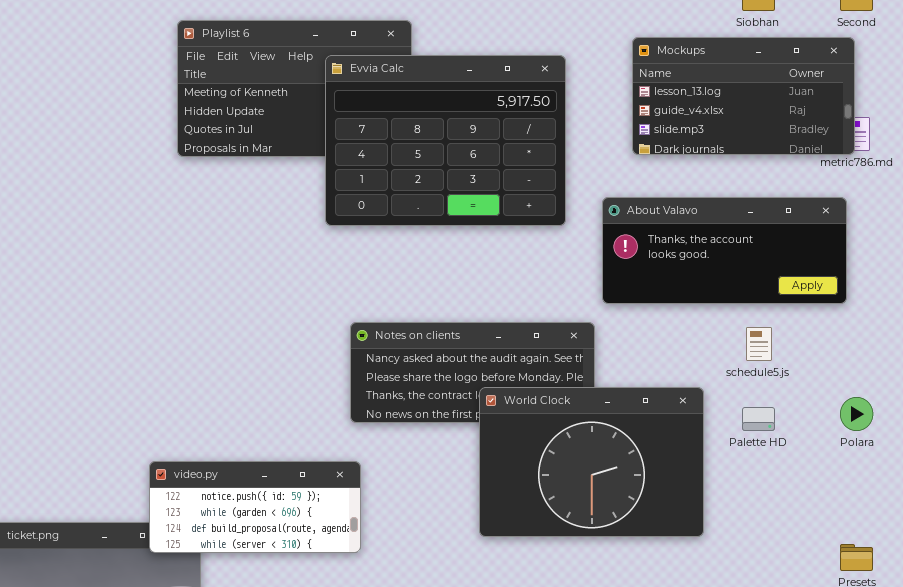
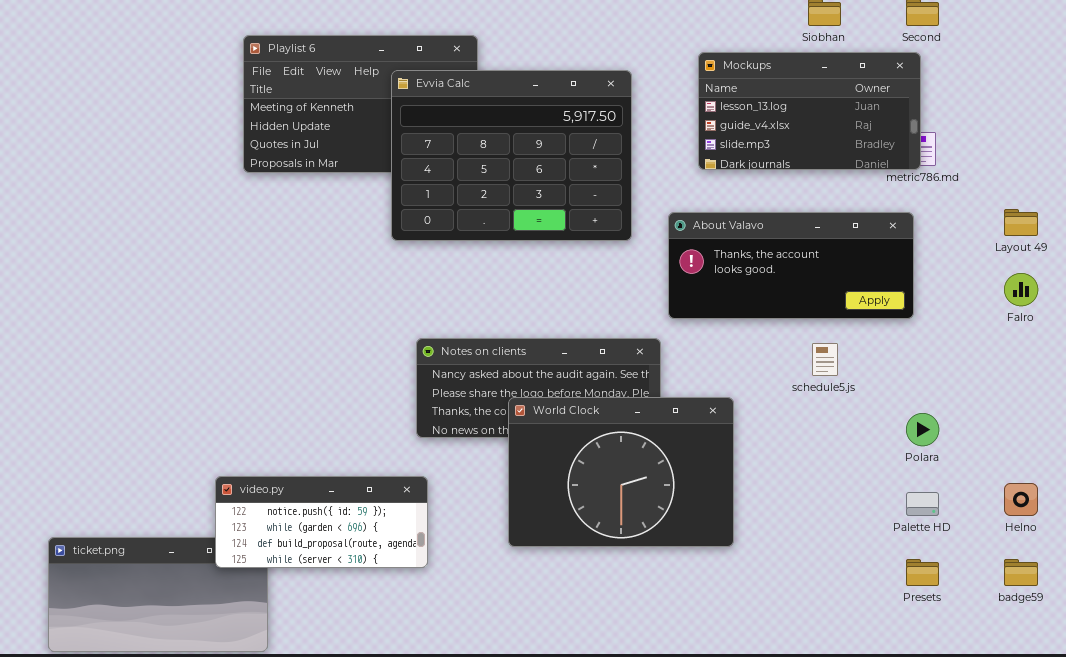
World Clock: [479,387,704,537] -> [508,397,734,547], moved
Palette HD: [742,407,775,431] -> [906,492,939,516], moved

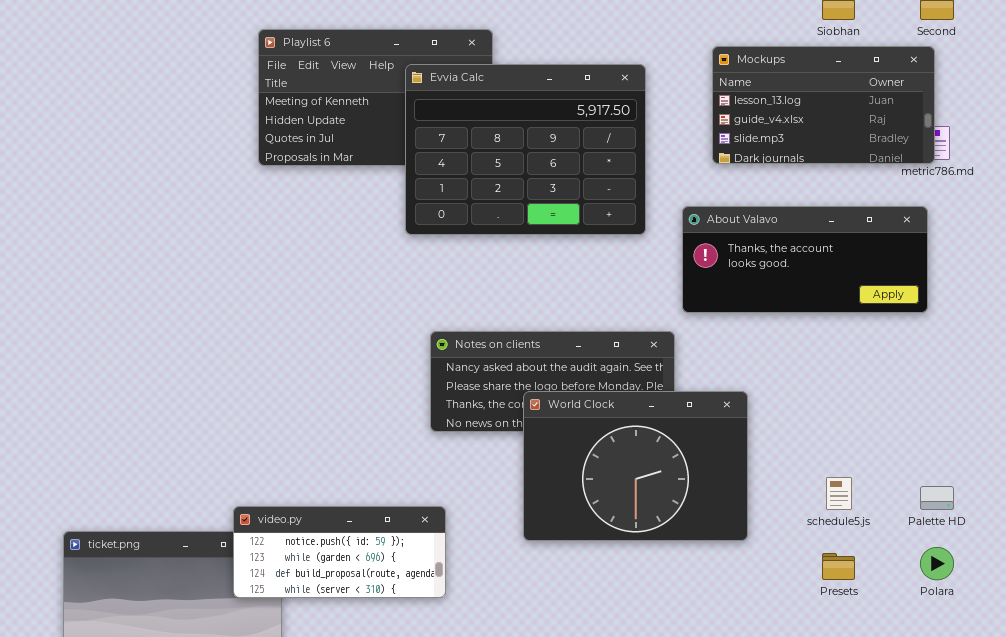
schedule5.js: [812,343,838,376] -> [826,477,852,510], moved
Polara: [906,413,939,446] -> [920,547,954,580], moved
video.py: [215,476,428,568] -> [233,506,446,598], moved
Presets: [906,559,939,586] -> [822,553,855,580], moved

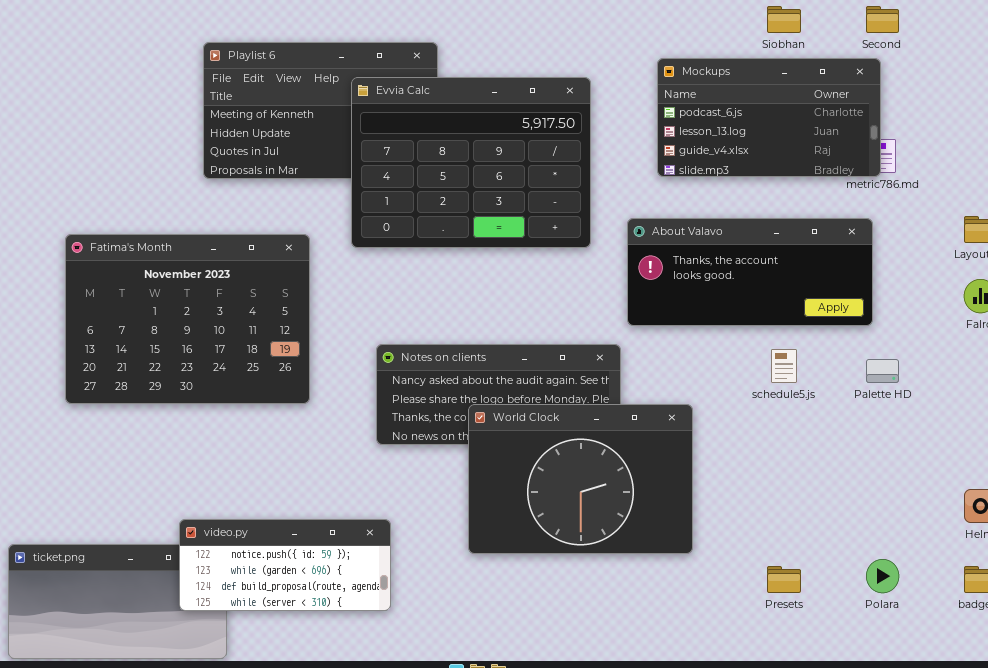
Mockups: [712,46,935,164] -> [657,58,881,177], scrolled up 1 row
Fatima's Month: none -> [65,234,310,404], opened
schedule5.js: [826,477,852,510] -> [771,349,797,383], moved
Palette HD: [920,486,954,510] -> [866,359,899,383], moved

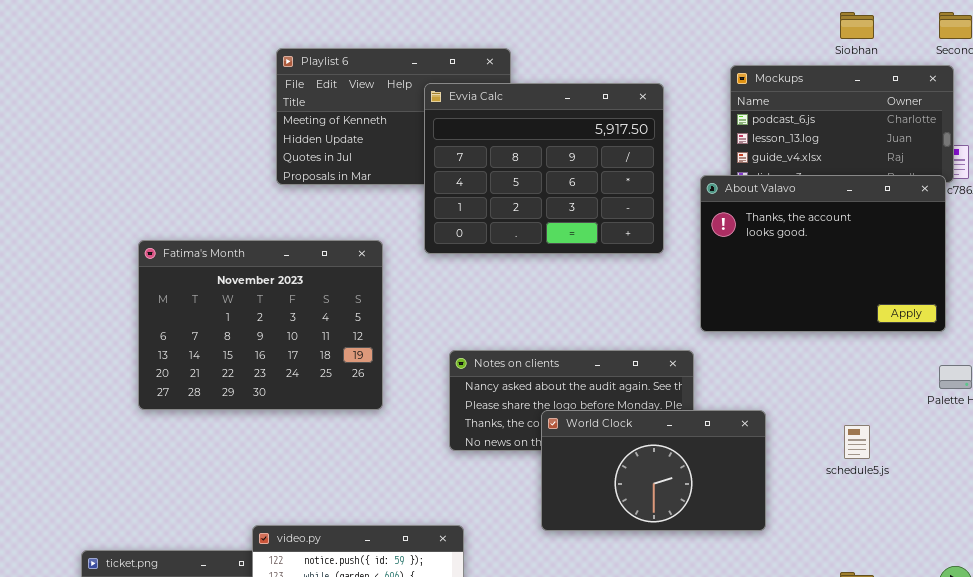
About Valavo: [627,218,873,326] -> [700,175,946,332], resized
schedule5.js: [771,349,797,383] -> [844,425,870,459], moved
World Clock: [468,404,693,554] -> [541,410,766,531], resized

